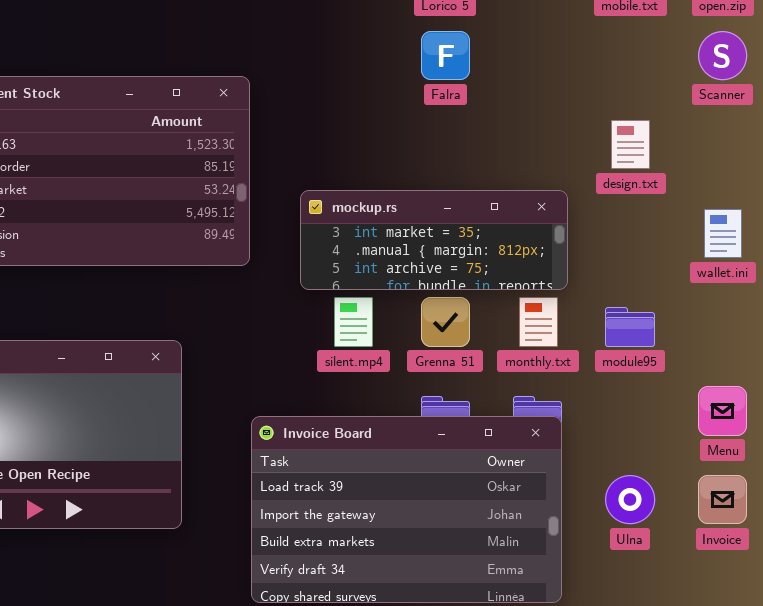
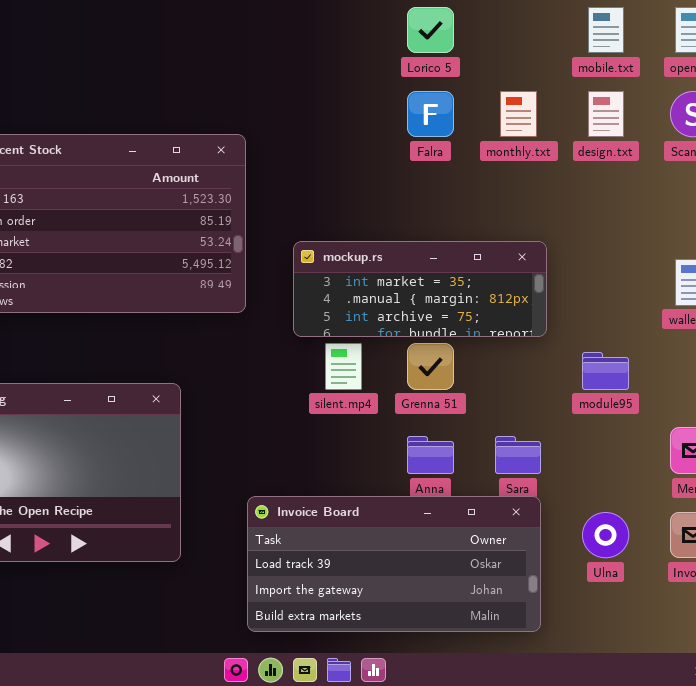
design.txt: [611,120,650,169] -> [588,91,624,137], moved
monthly.txt: [519,297,558,347] -> [500,91,537,137], moved
Invoice Board: [251,416,562,603] -> [247,496,541,632], resized

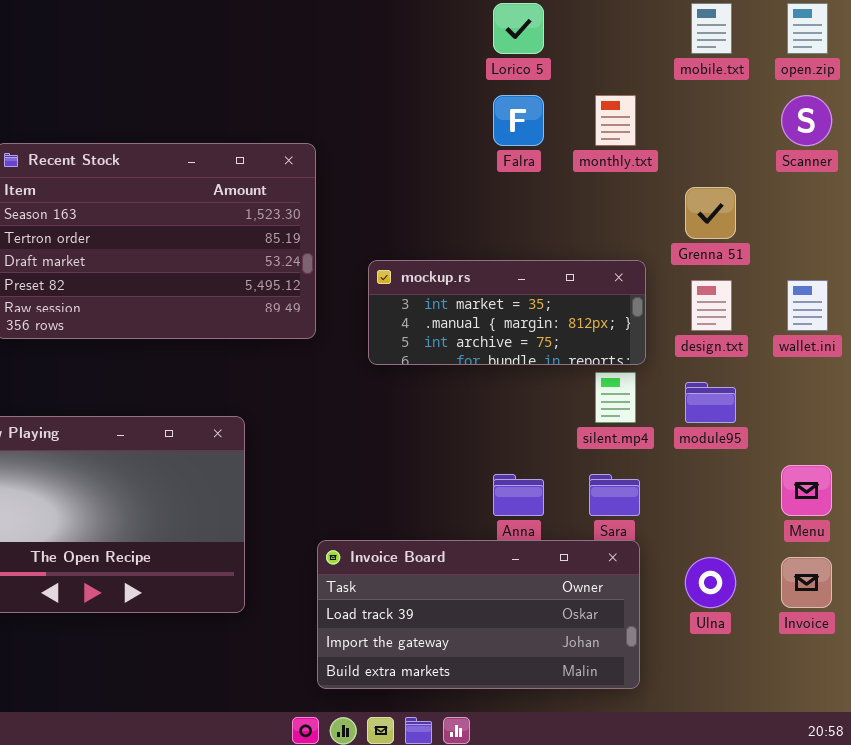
design.txt: [588,91,624,137] -> [691,280,732,331], moved
silent.mp4: [325,343,362,390] -> [595,372,636,423], moved
Grenna 51: [407,343,454,390] -> [685,187,736,239], moved

